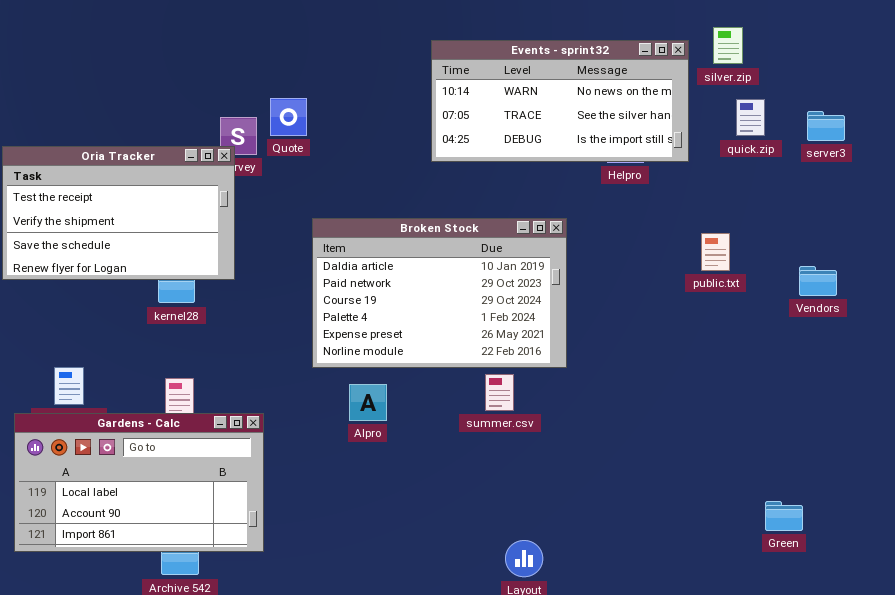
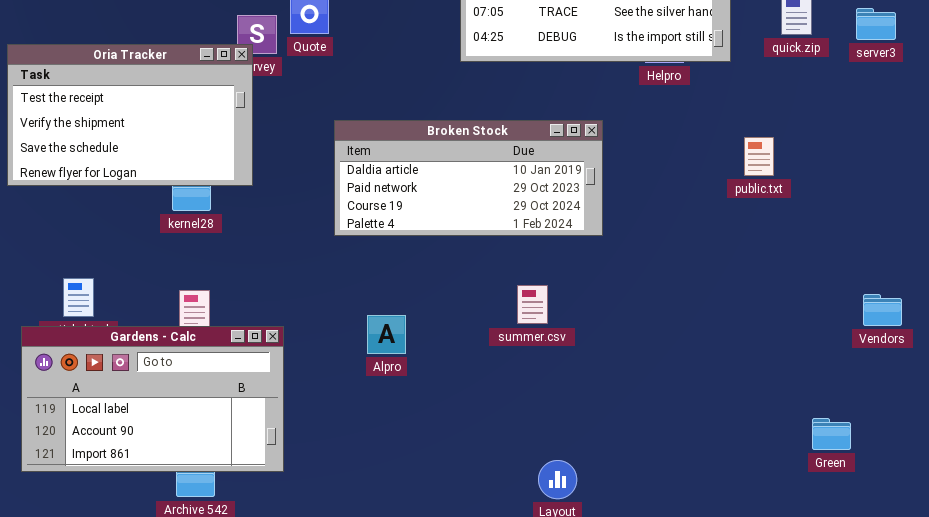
Broken Stock: [312,218,567,368] -> [334,120,603,236], resized
Vendors: [799,266,837,296] -> [863,294,902,326], moved
Alpro: [349,384,387,421] -> [367,315,406,354], moved

